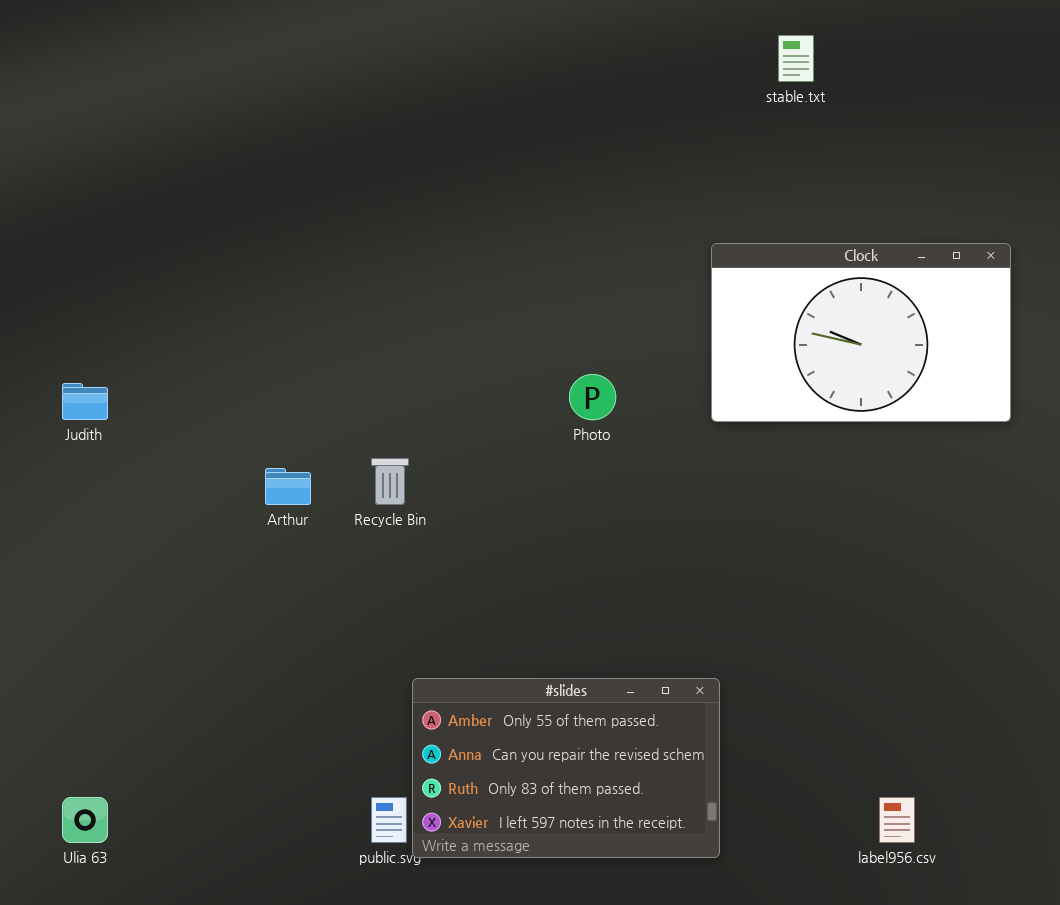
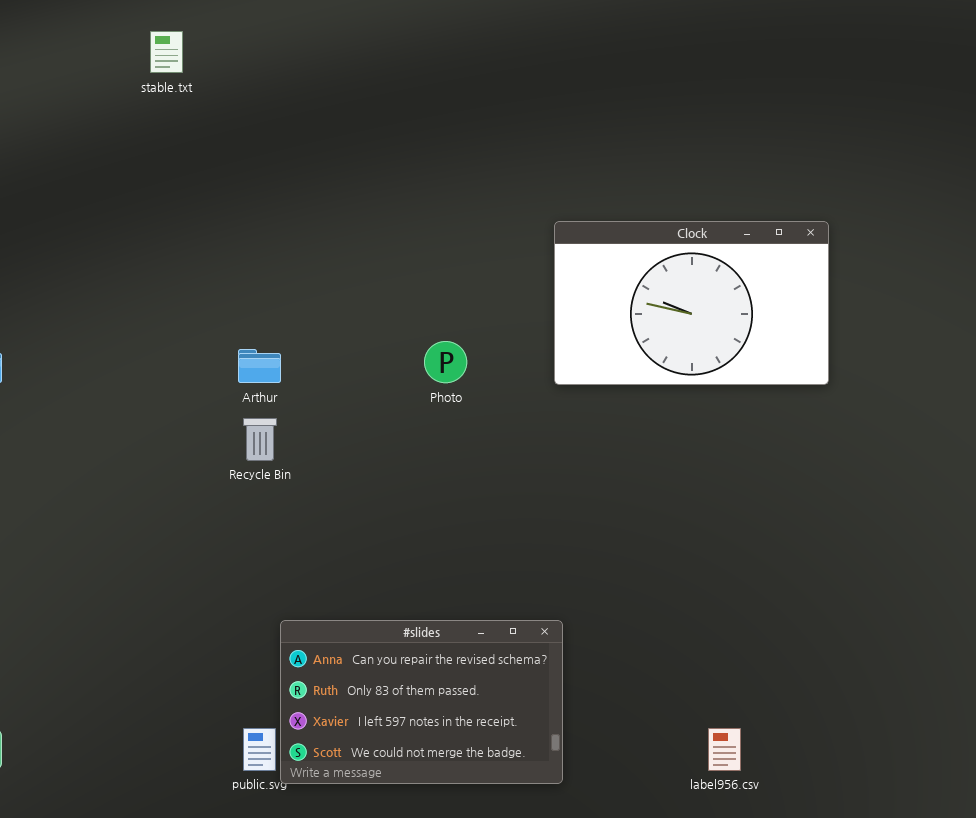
stable.txt: [778,35,814,82] -> [150,31,183,73], moved
Arthur: [265,468,311,505] -> [238,349,281,383], moved
#slides: [412,678,720,858] -> [280,620,563,784], scrolled down 1 row

